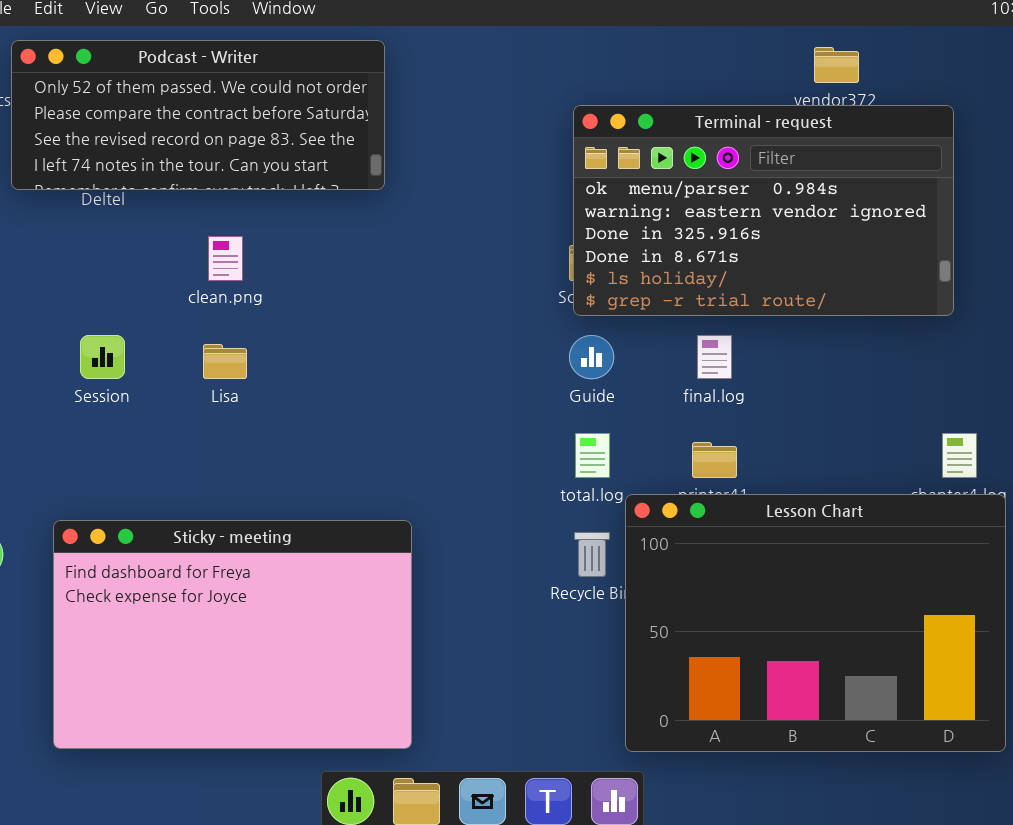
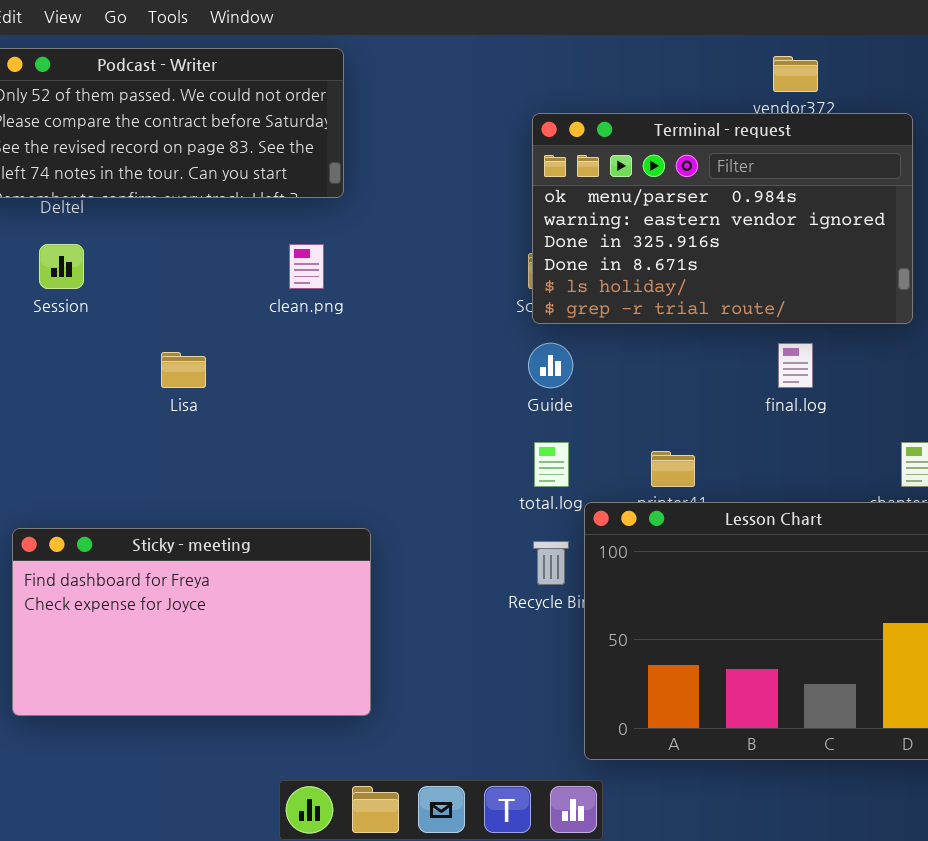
clean.png: [208,236,243,281] -> [289,244,324,289], moved
Session: [80,335,125,379] -> [39,244,84,289], moved
final.log: [697,335,732,379] -> [778,343,813,388], moved
Sticky - meeting: [53,520,412,749] -> [12,528,371,716], resized

